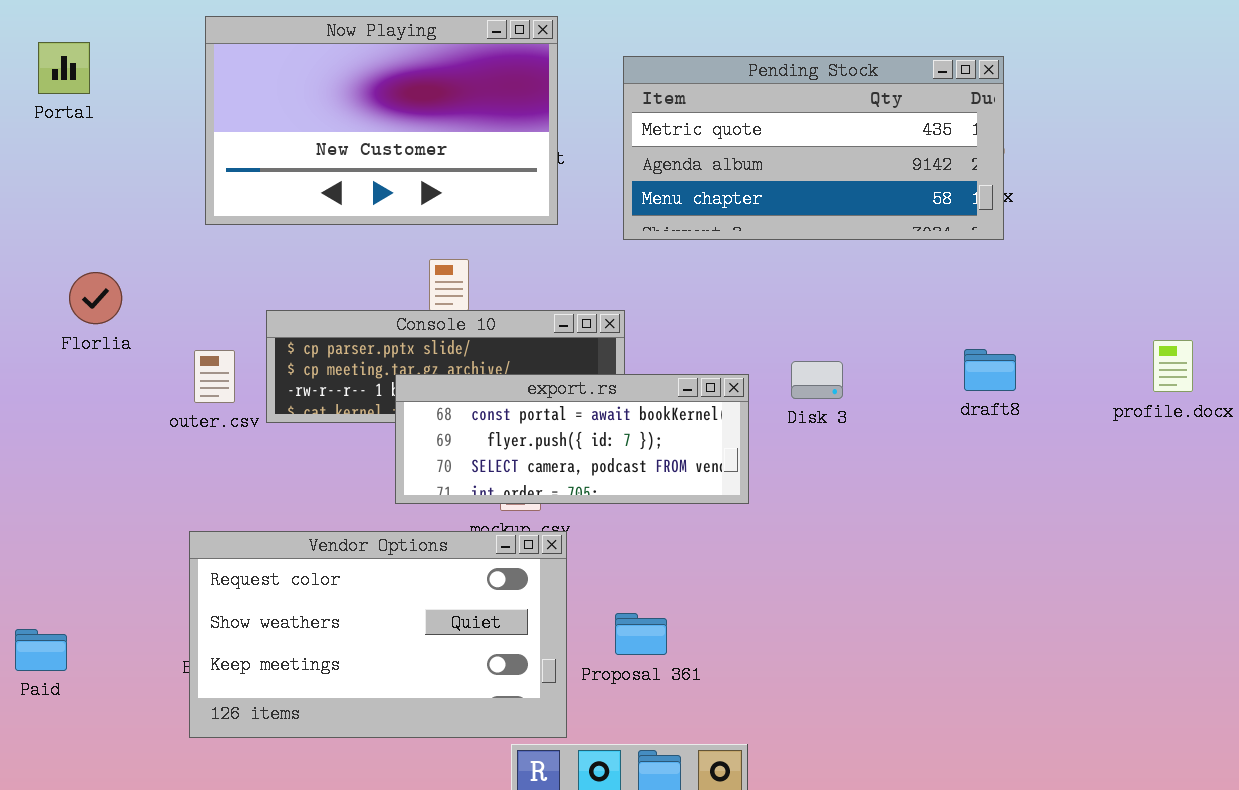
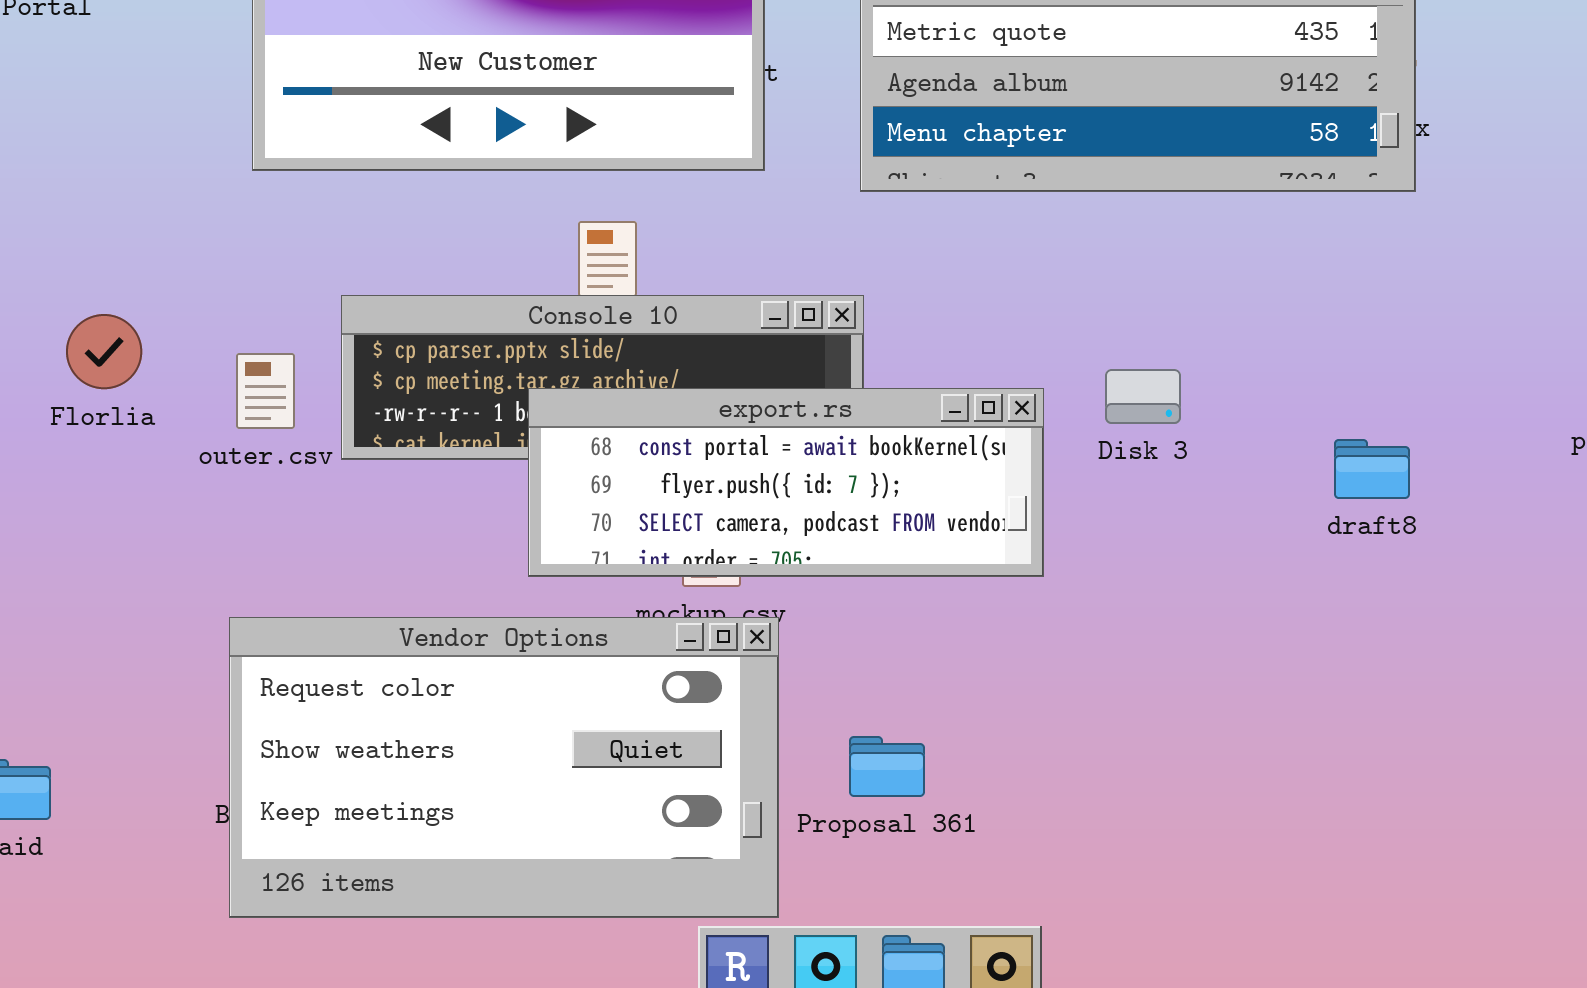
Florlia: [69,272,122,324] -> [66,314,142,389], moved
draft8: [964,349,1016,391] -> [1334,439,1410,499], moved

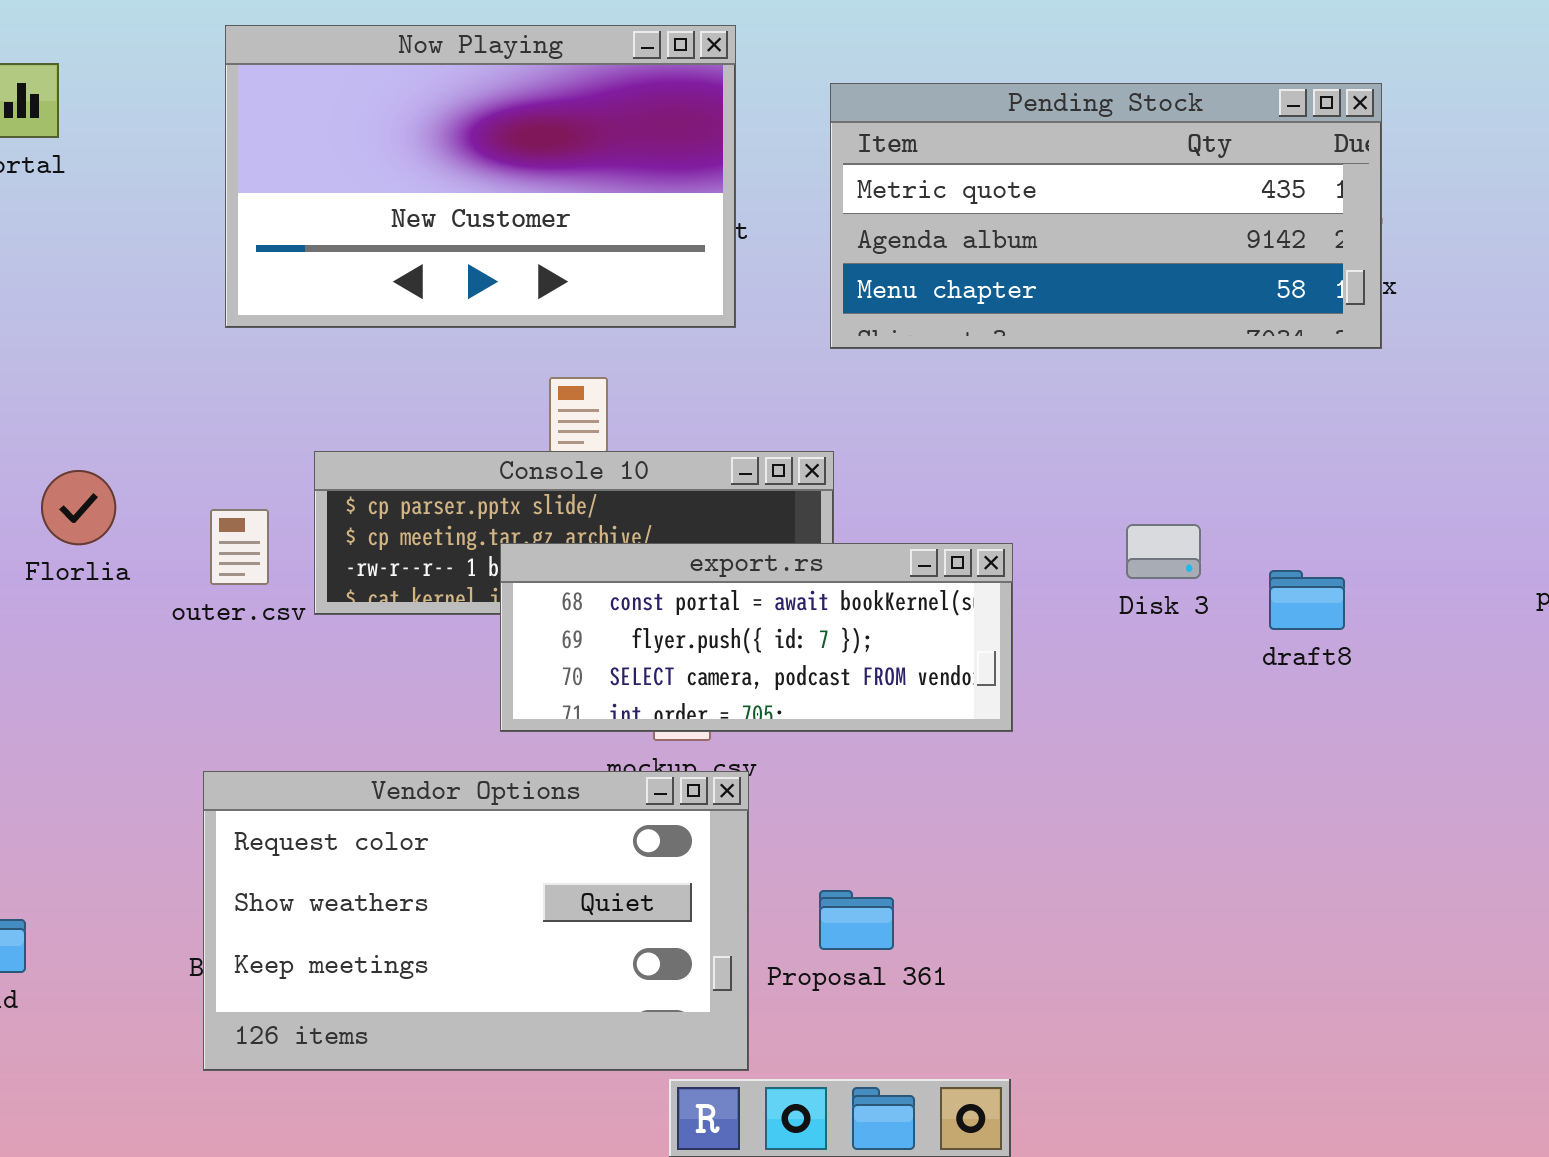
Disk 3: [1105,369,1181,424] -> [1126,524,1201,579], moved
draft8: [1334,439,1410,499] -> [1269,570,1345,630], moved

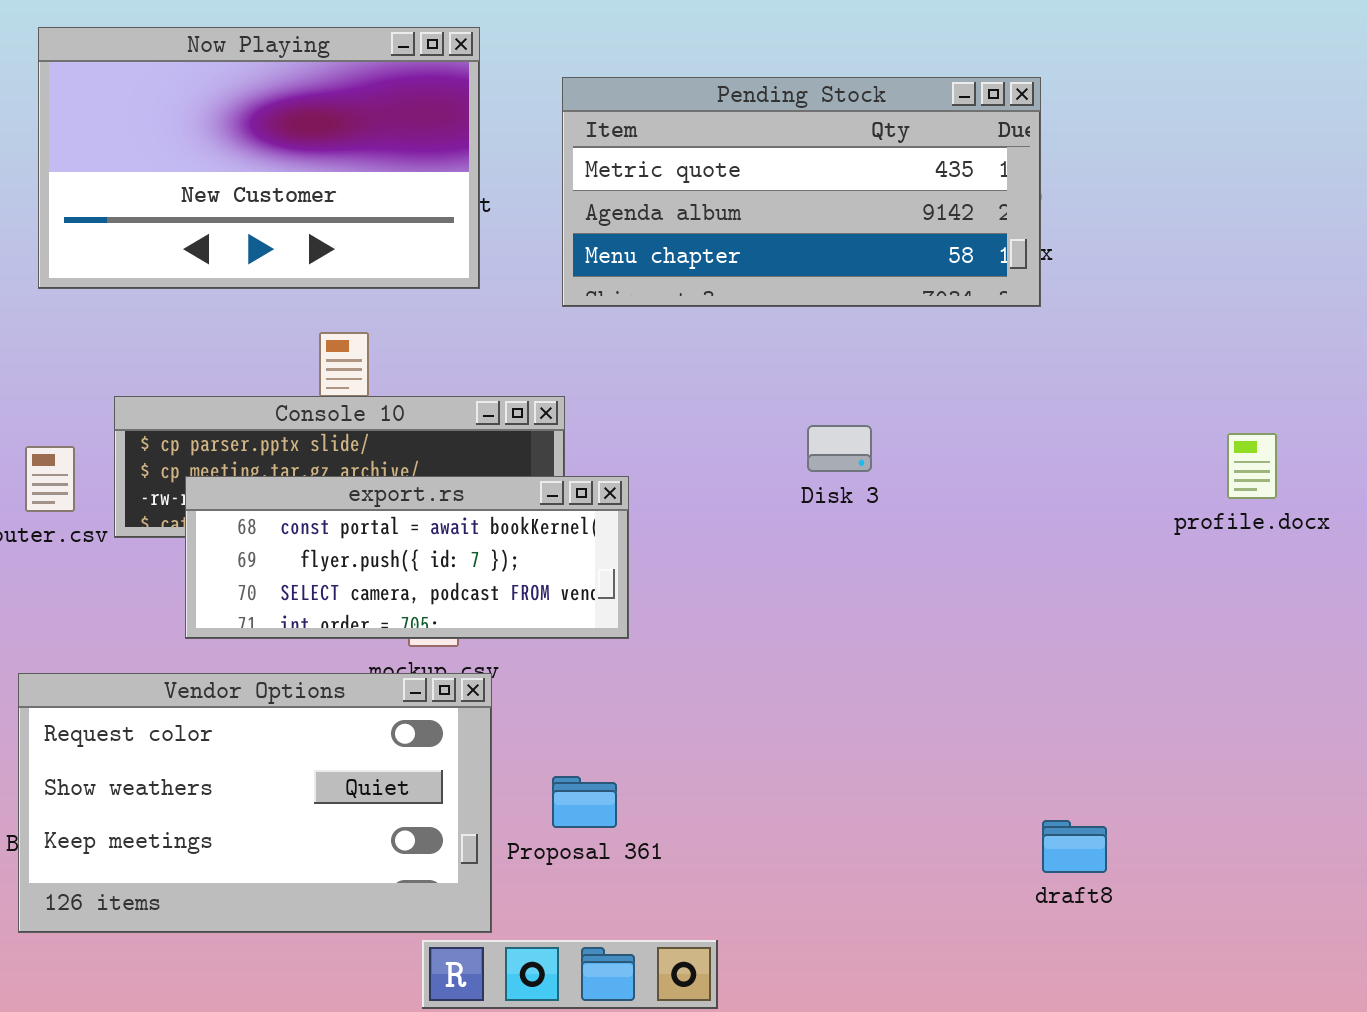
Disk 3: [1126,524,1201,579] -> [807,425,872,472], moved
export.rs: [500,543,1013,732] -> [185,476,629,639], moved
draft8: [1269,570,1345,630] -> [1042,820,1107,873], moved

